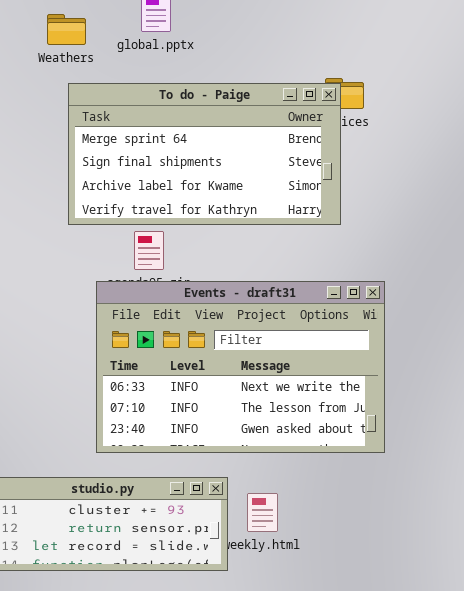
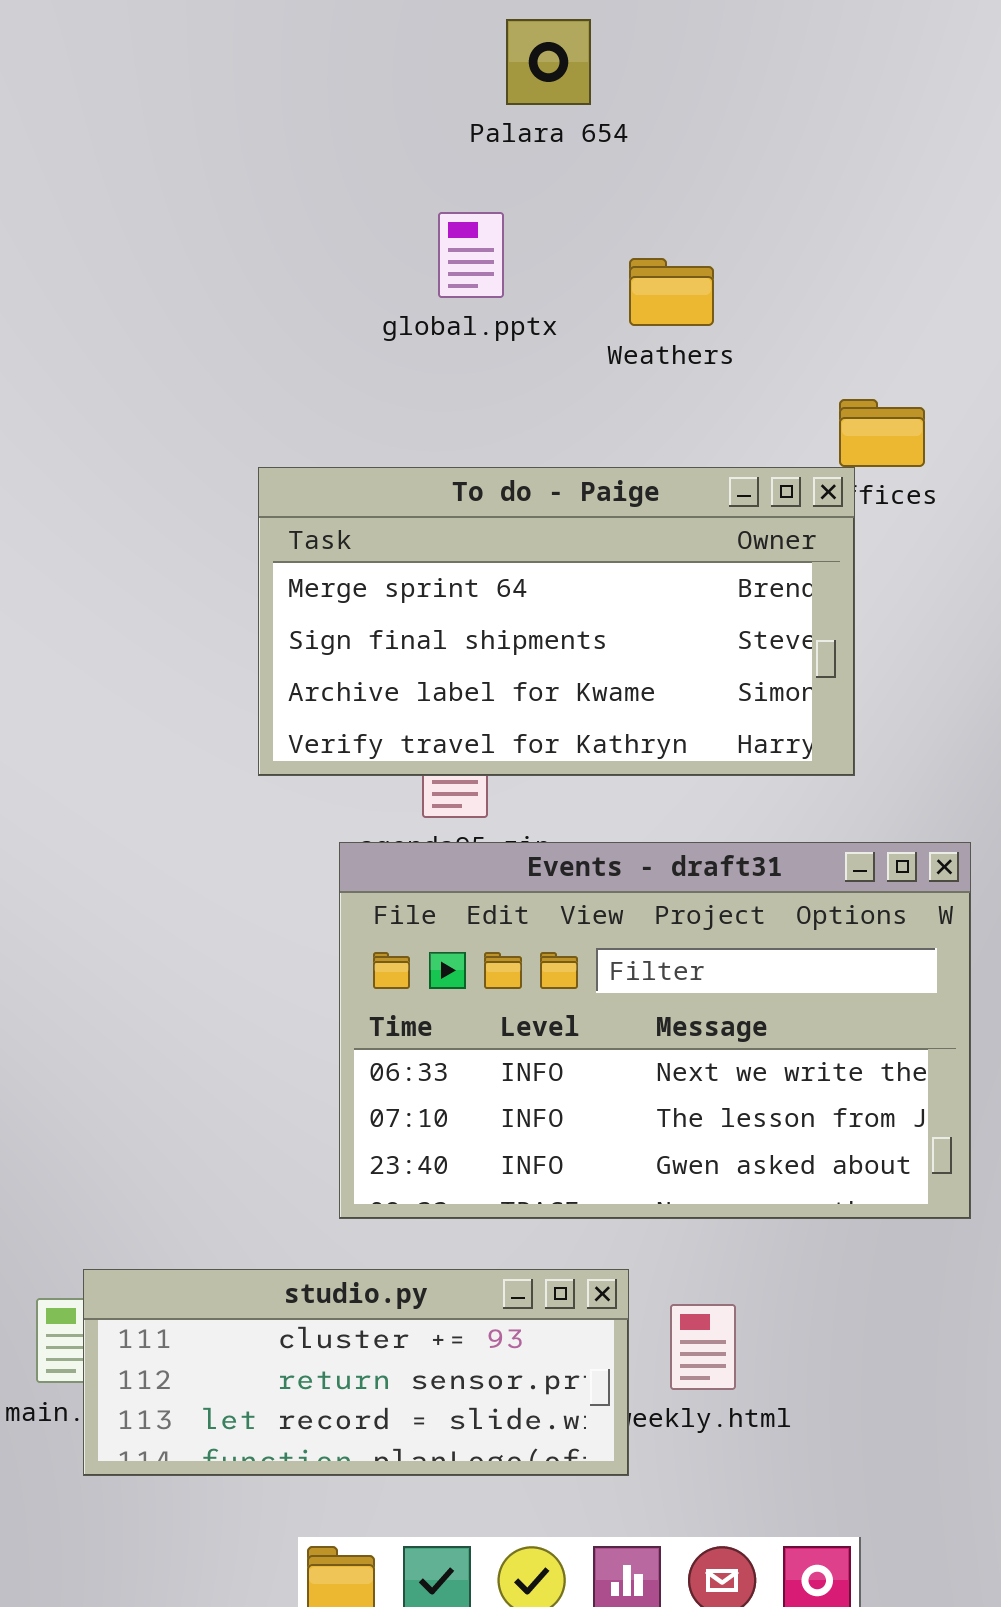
Weathers: [47,14,86,45] -> [629,258,714,326], moved
To do - Paige: [68,83,341,225] -> [258,467,855,776], moved

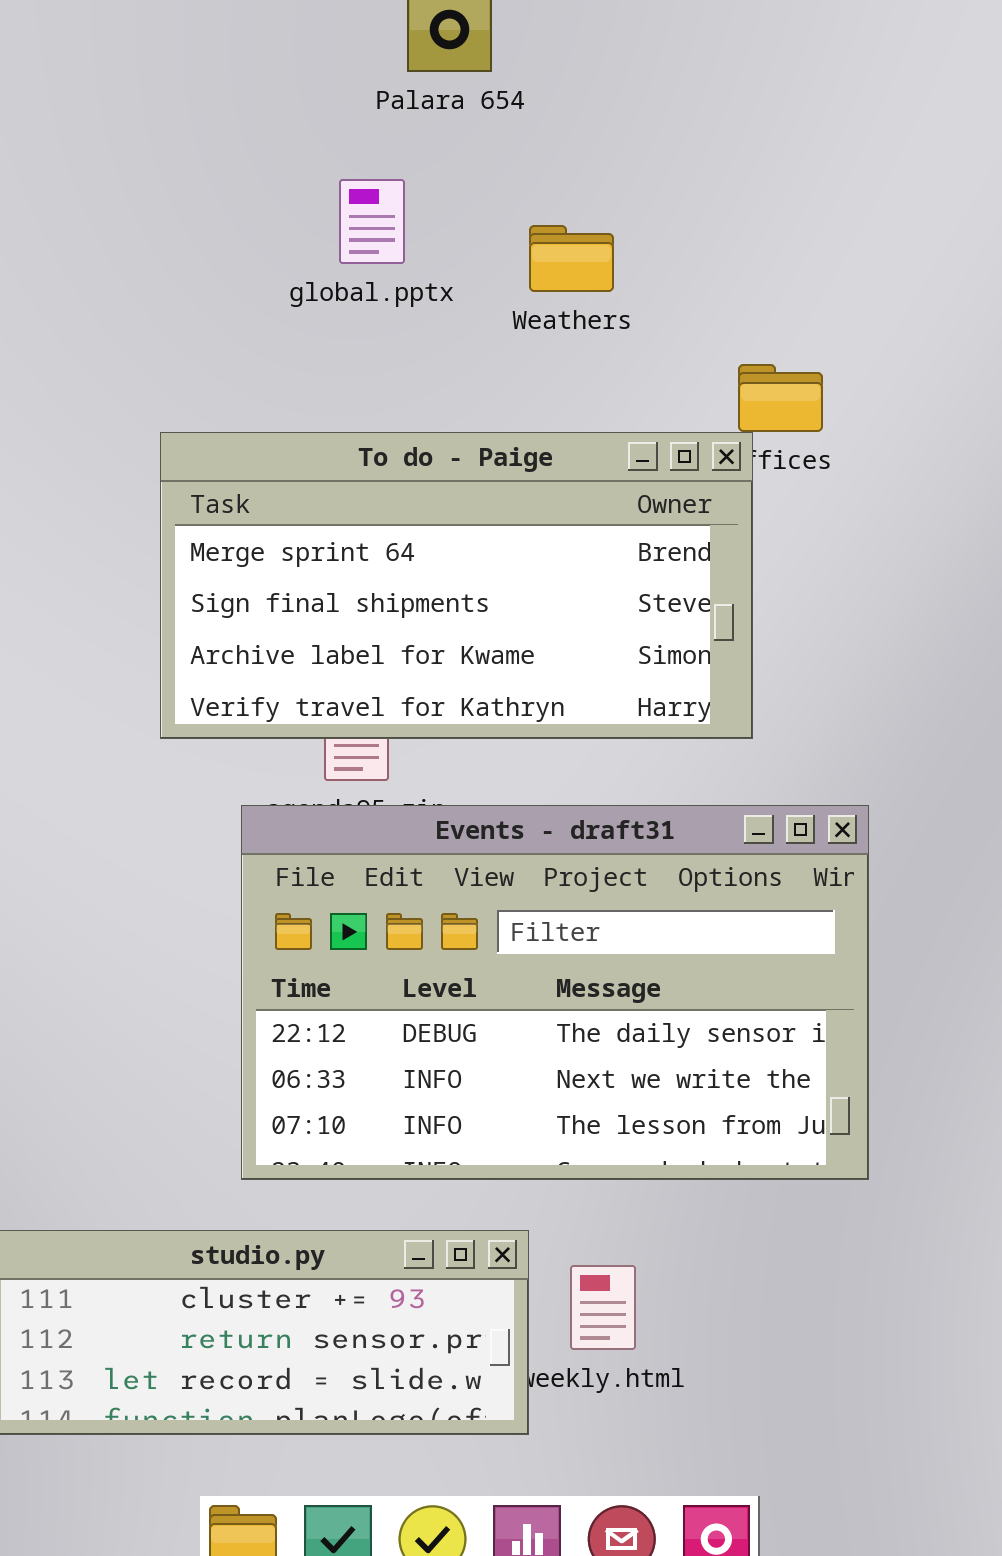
Events - draft31: [339,842,971,1219] -> [241,805,869,1180], scrolled up 1 row

